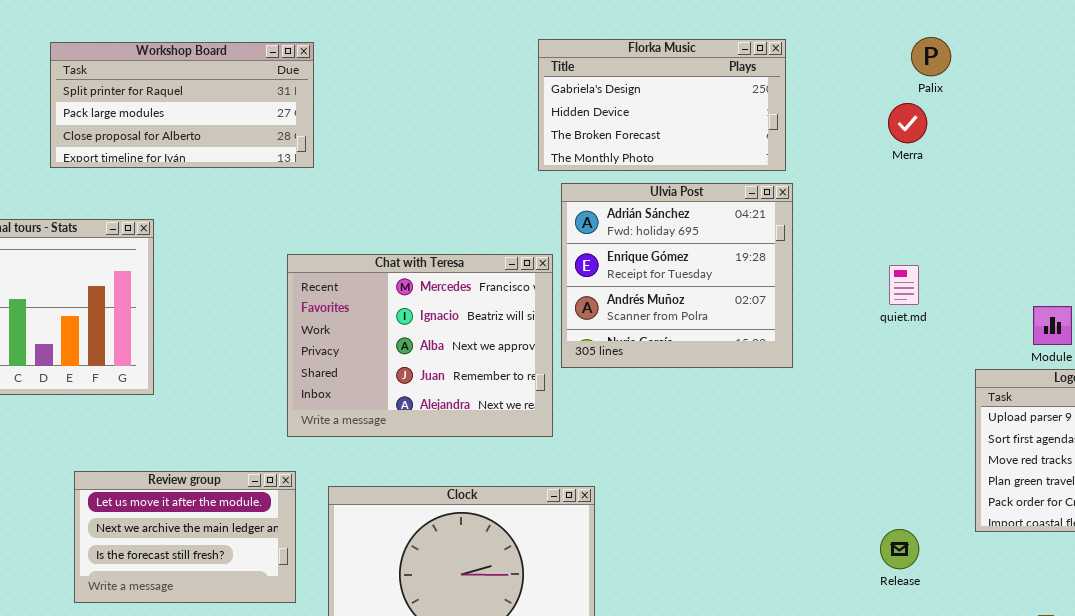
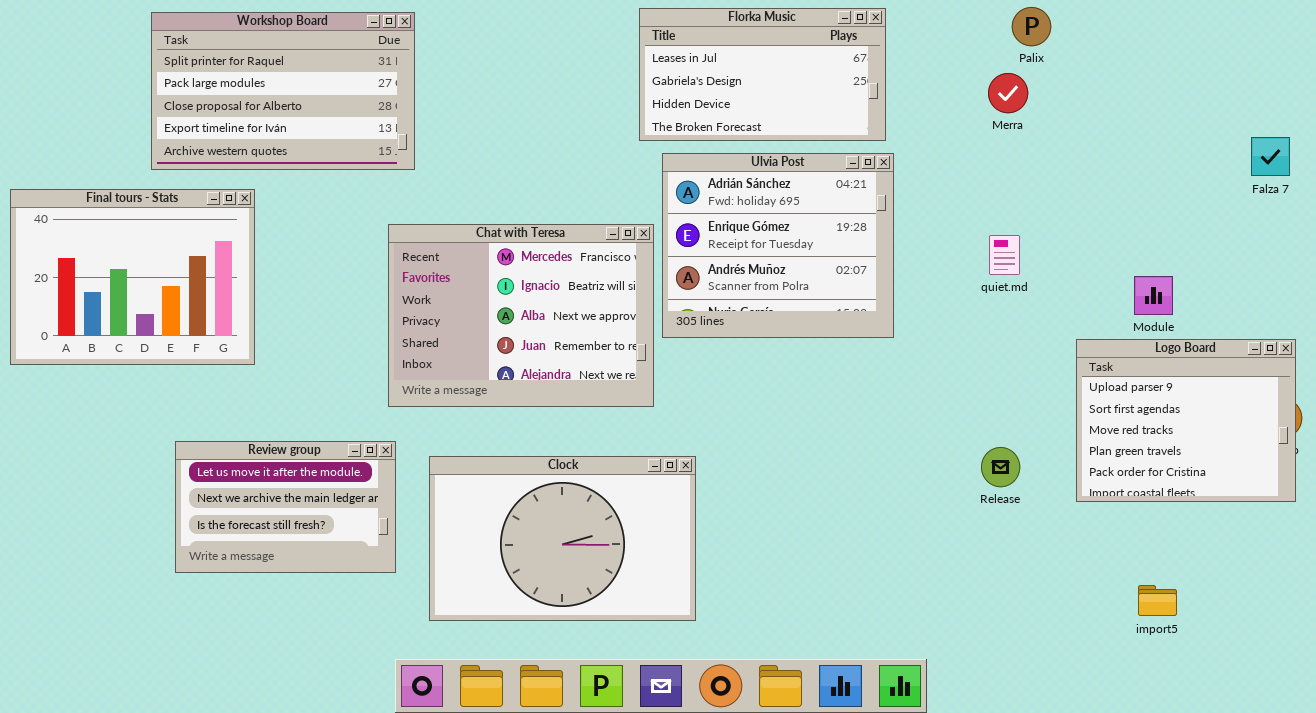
Florka Music: [538,39,786,171] -> [639,8,886,141], scrolled up 1 row
Workshop Board: [50,42,314,168] -> [151,12,415,170], resized
Release: [880,529,919,569] -> [981,447,1020,487], moved

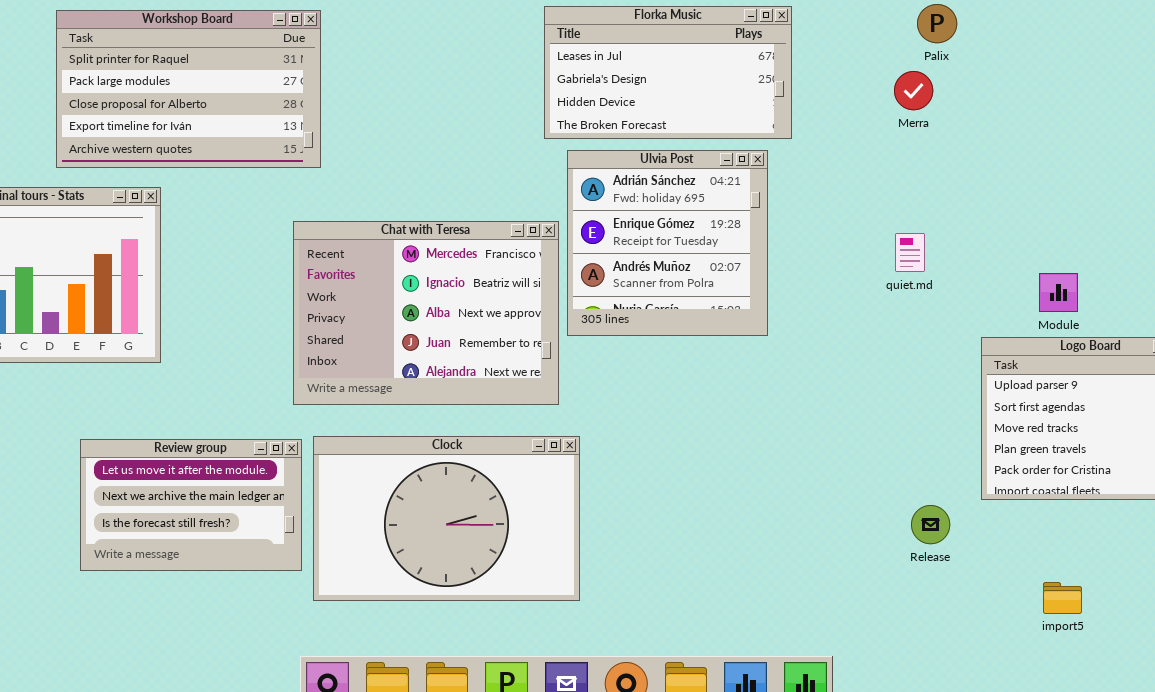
Ulvia Post: [662,153,894,338] -> [567,150,768,336], resized
Release: [981,447,1020,487] -> [911,505,950,544], moved
Clock: [429,456,696,621] -> [313,436,580,601], moved

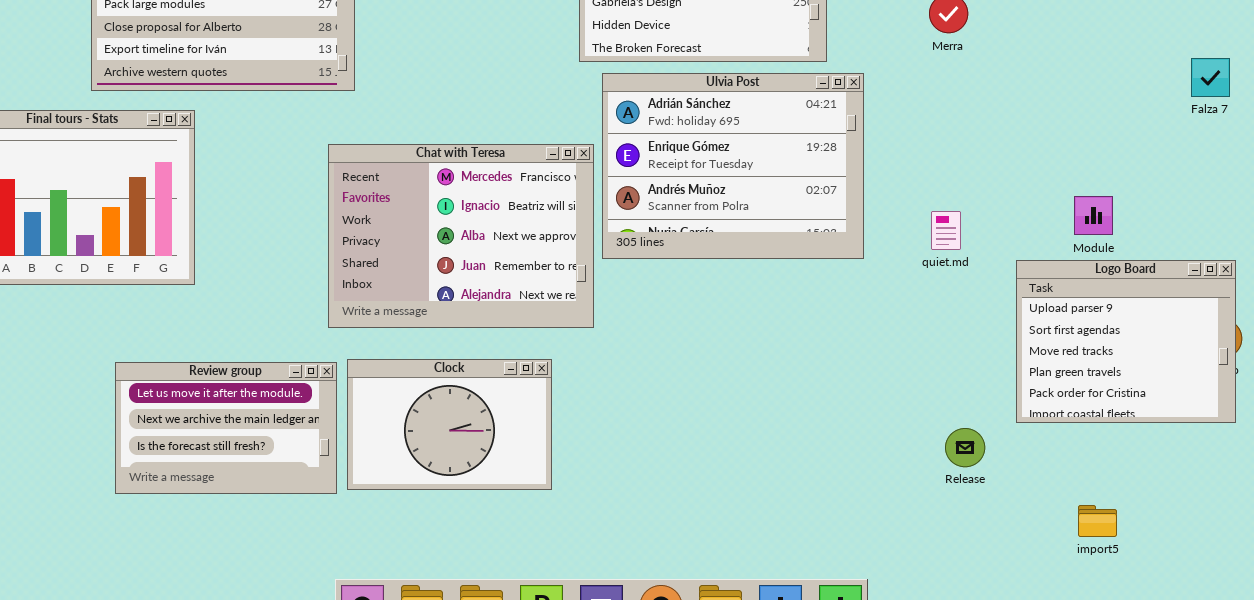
Ulvia Post: [567,150,768,336] -> [602,73,864,259], resized
quiet.md: [895,233,925,272] -> [931,211,961,250], moved
Clock: [313,436,580,601] -> [347,359,552,490], resized

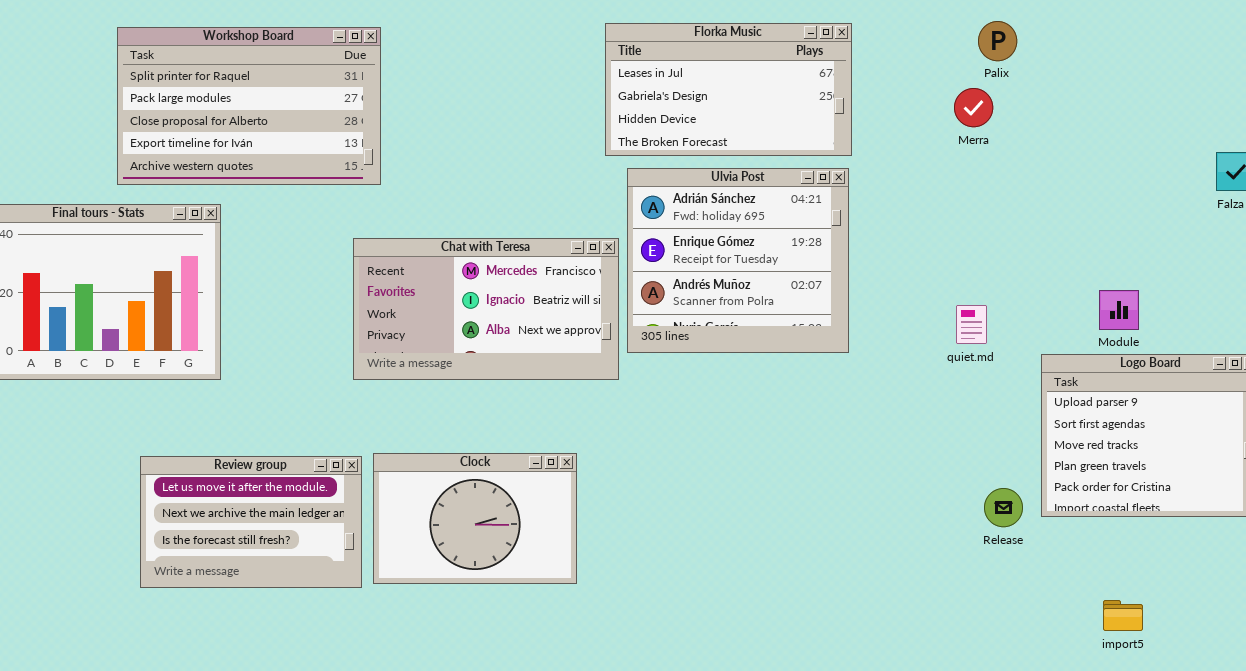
Ulvia Post: [602,73,864,259] -> [627,168,849,353], resized
Chat with Teresa: [328,144,594,328] -> [353,238,619,380], resized
Release: [945,428,985,467] -> [984,488,1023,527], moved

